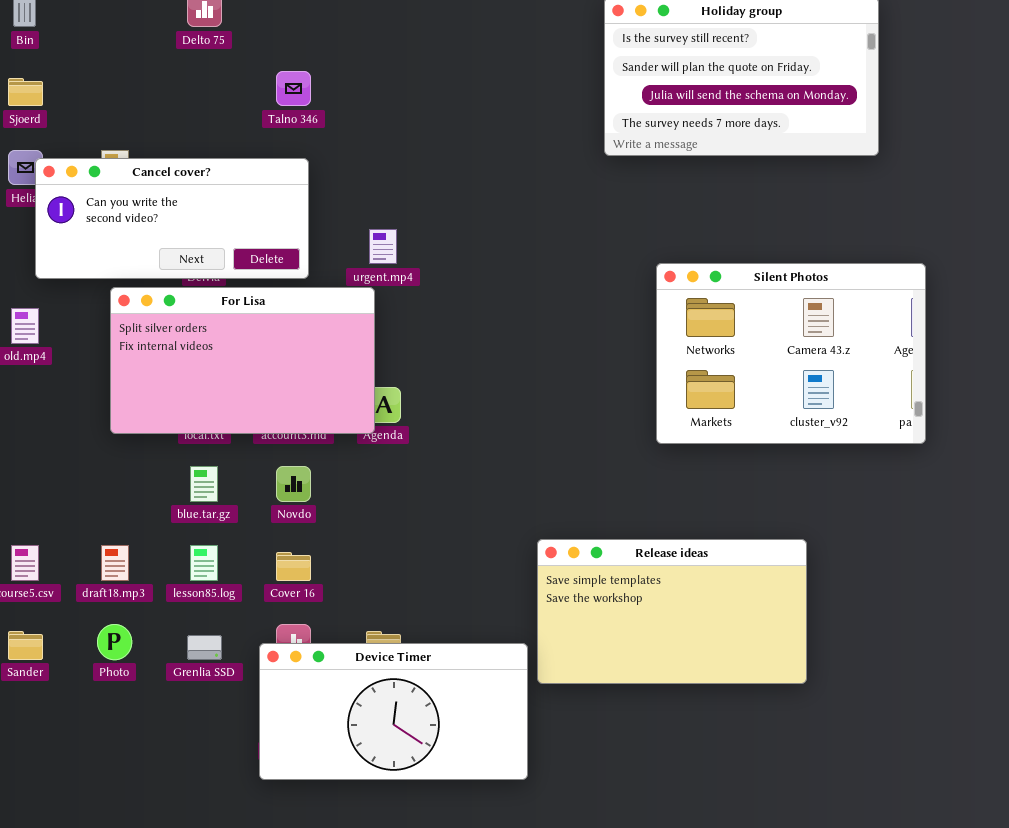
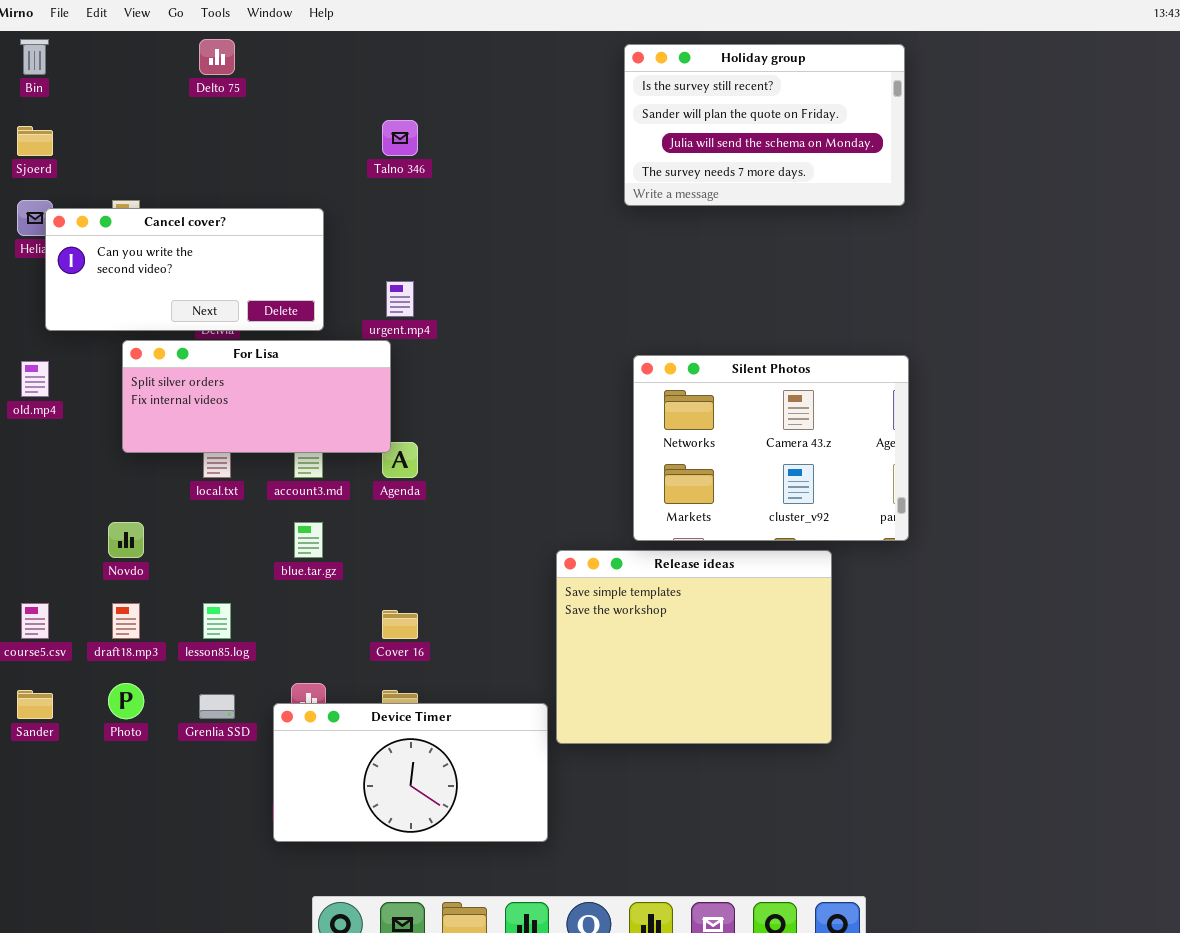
Talno 346: [276,71,311,106] -> [382,120,418,156], moved
Silent Photos: [656,263,926,444] -> [633,355,909,541], moved
For Lisa: [110,287,375,434] -> [122,340,391,453], resized
blue.tar.gz: [190,466,218,502] -> [294,522,323,558], moved
Novdo: [276,466,311,502] -> [108,522,144,558], moved
Release ideas: [537,539,807,684] -> [556,550,832,744], resized
Cover 16: [276,552,311,581] -> [382,610,418,639], moved

